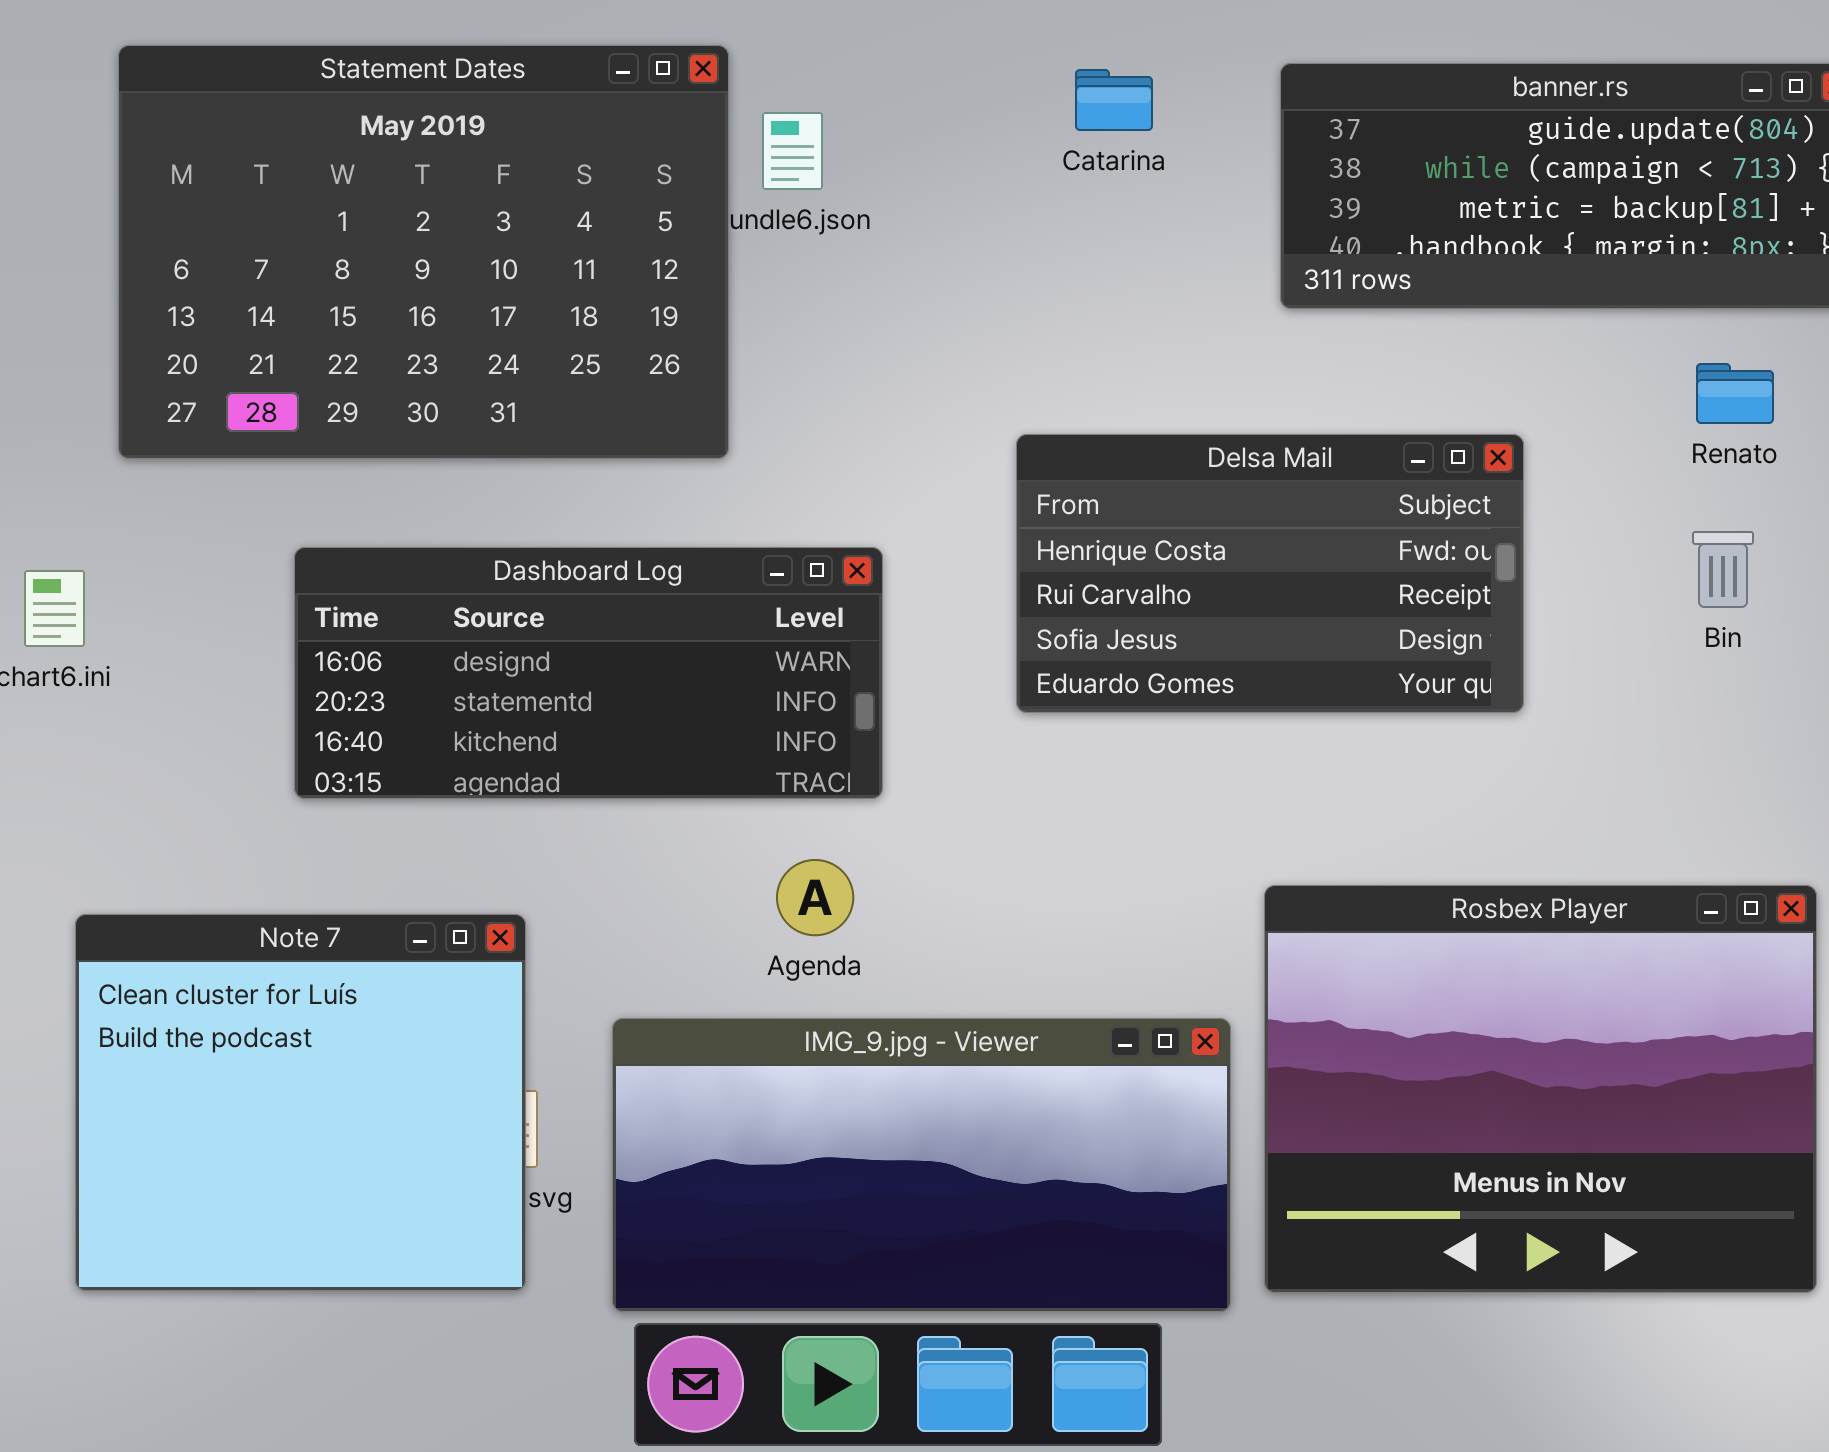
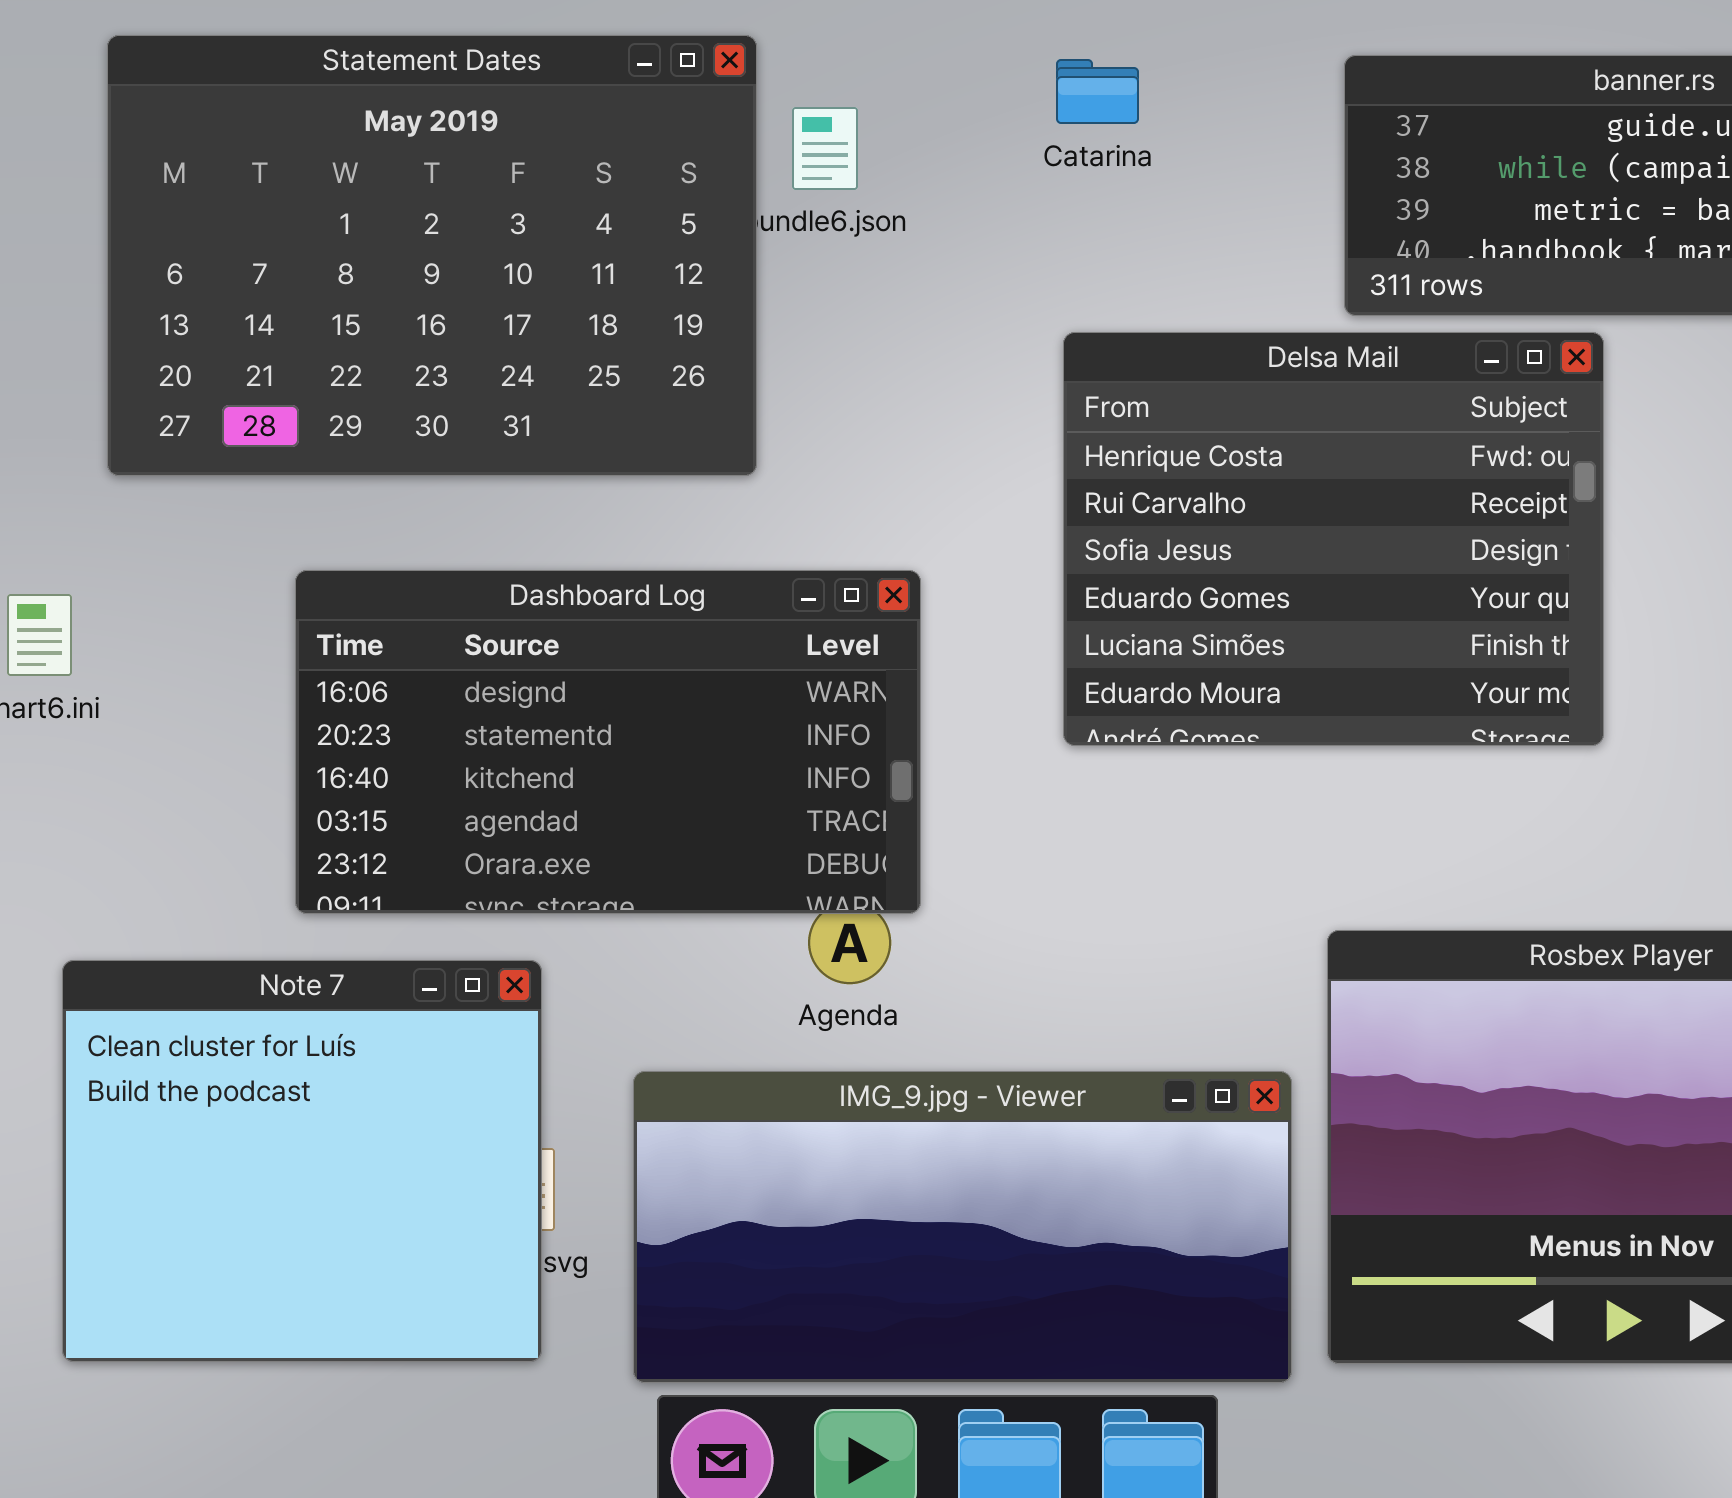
Catarina: [1075,69,1153,131] -> [1056,59,1139,124], moved
Delsa Mail: [1016,434,1524,713] -> [1063,332,1604,746], resized
Dashboard Log: [294,547,883,799] -> [295,570,921,914], resized

